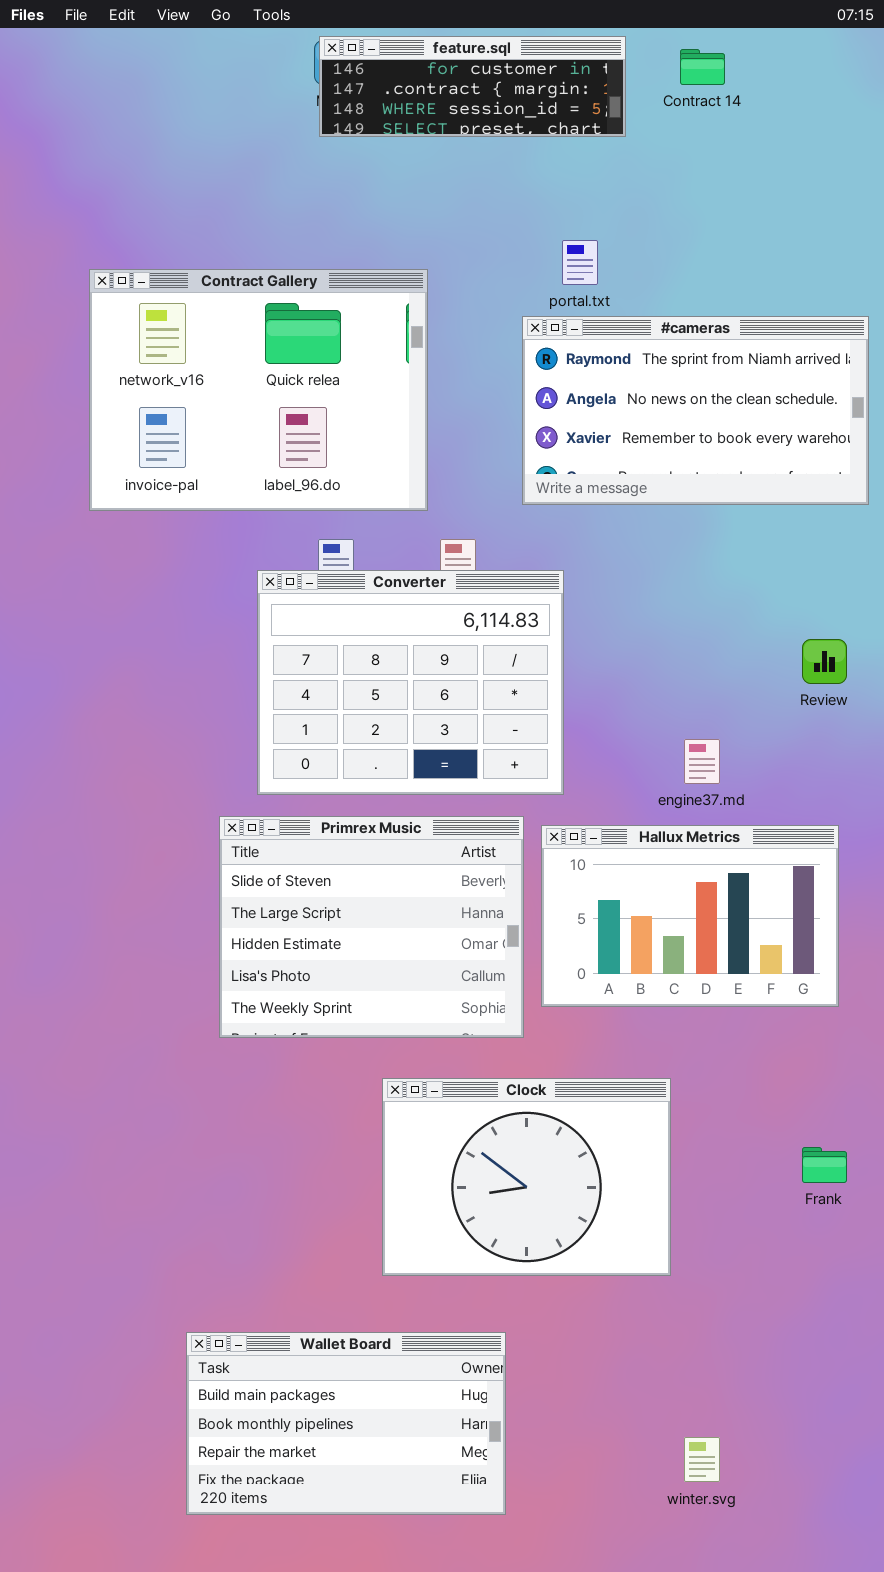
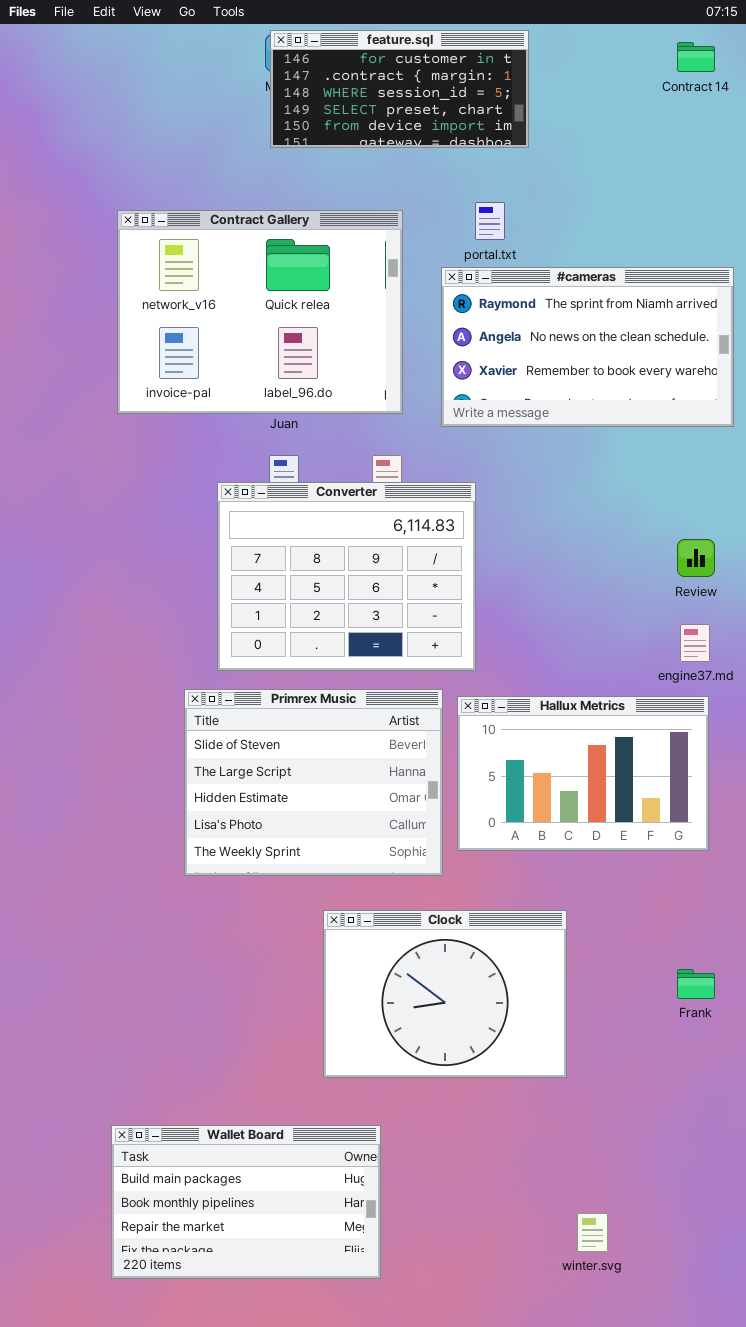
feature.sql: [319,36,626,137] -> [270,30,529,148], resized
Contract 14: [680,49,725,85] -> [677,42,715,72], moved
Contract Gallery: [89,269,428,511] -> [117,210,403,414], moved
engine37.md: [684,739,720,784] -> [680,624,710,662], moved
Wallet Board: [186,1332,506,1515] -> [111,1125,381,1279], moved

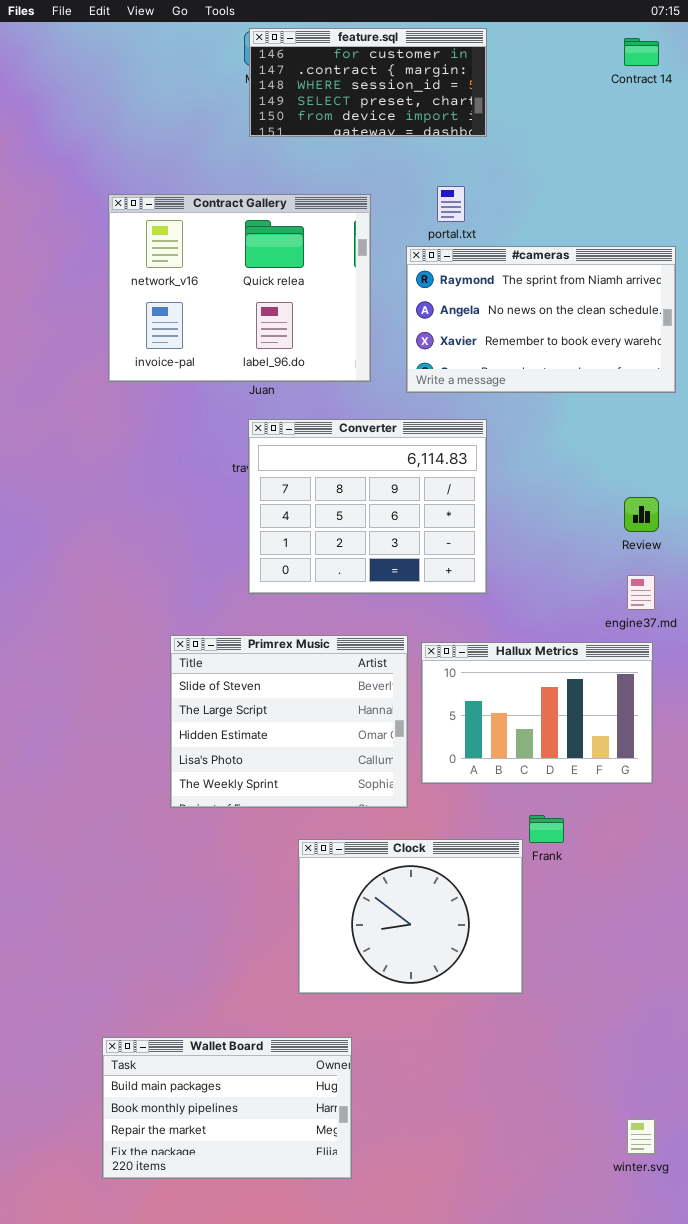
Converter: [217,482,476,671] -> [248,419,487,594], moved
Frank: [677,969,715,999] -> [529,815,564,843], moved
winter.svg: [577,1213,608,1252] -> [627,1119,655,1154], moved

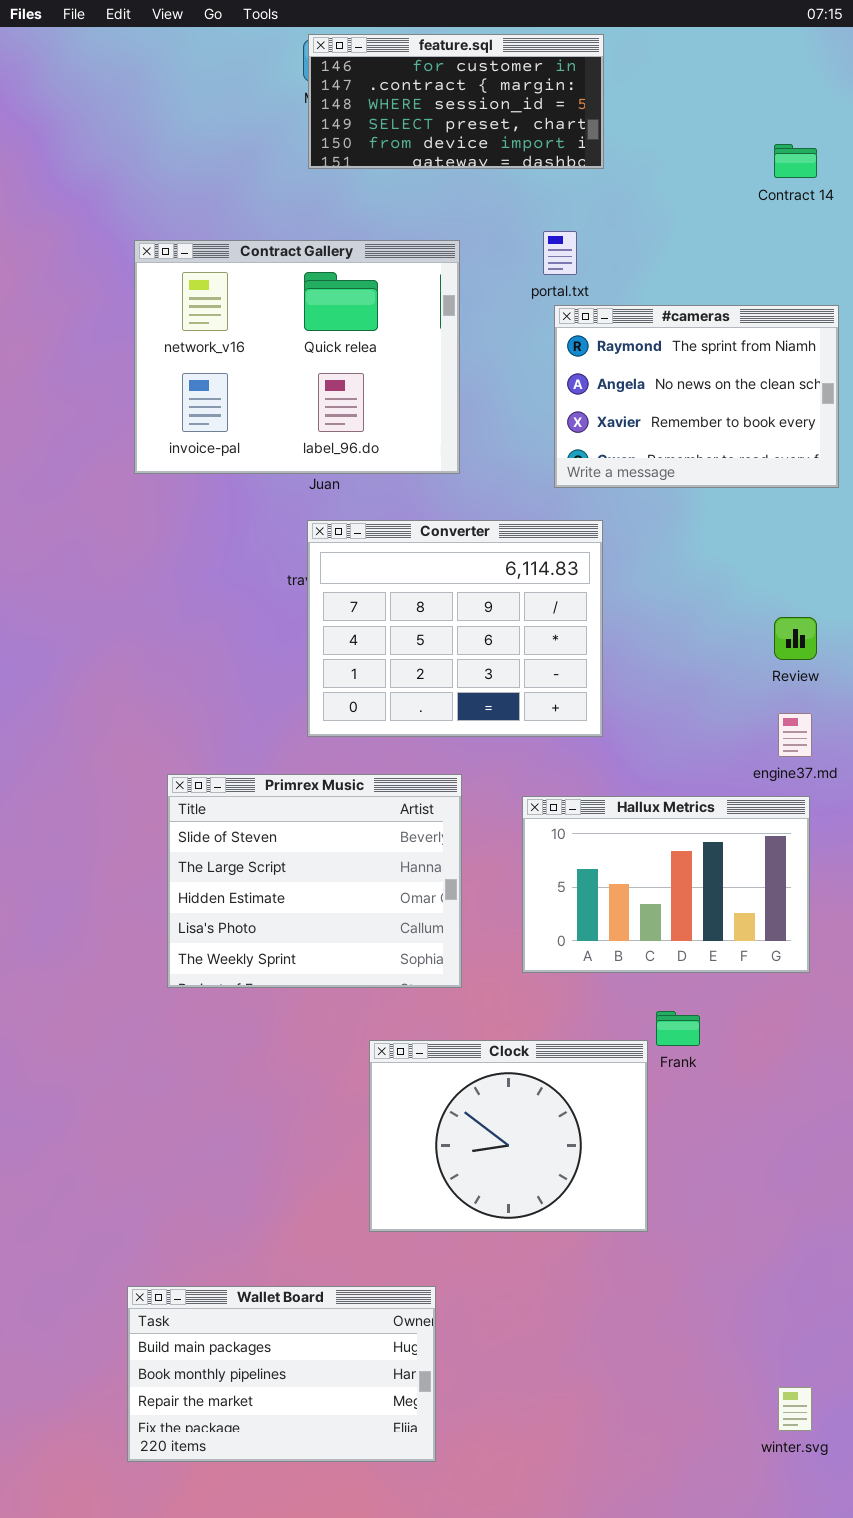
Contract 14: [624,38,659,66] -> [774,144,817,178], moved
#cameras: [406,246,676,393] -> [554,305,839,488], resized
Primrex Music: [170,635,408,808] -> [167,774,462,988], moved

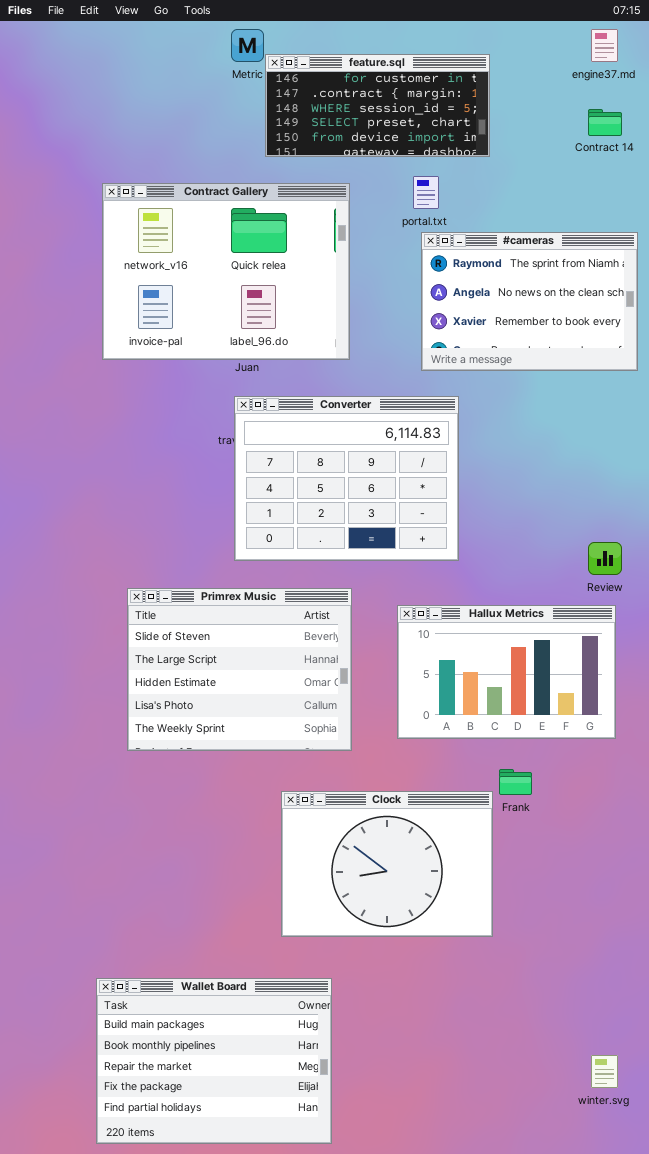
feature.sql: [308,34,604,169] -> [265,54,490,157], moved
Review: [774,617,817,660] -> [588,542,622,575], moved
engine37.md: [778,713,812,757] -> [591,29,618,62], moved
Wallet Board: [127,1286,436,1462] -> [96,978,332,1144], resized

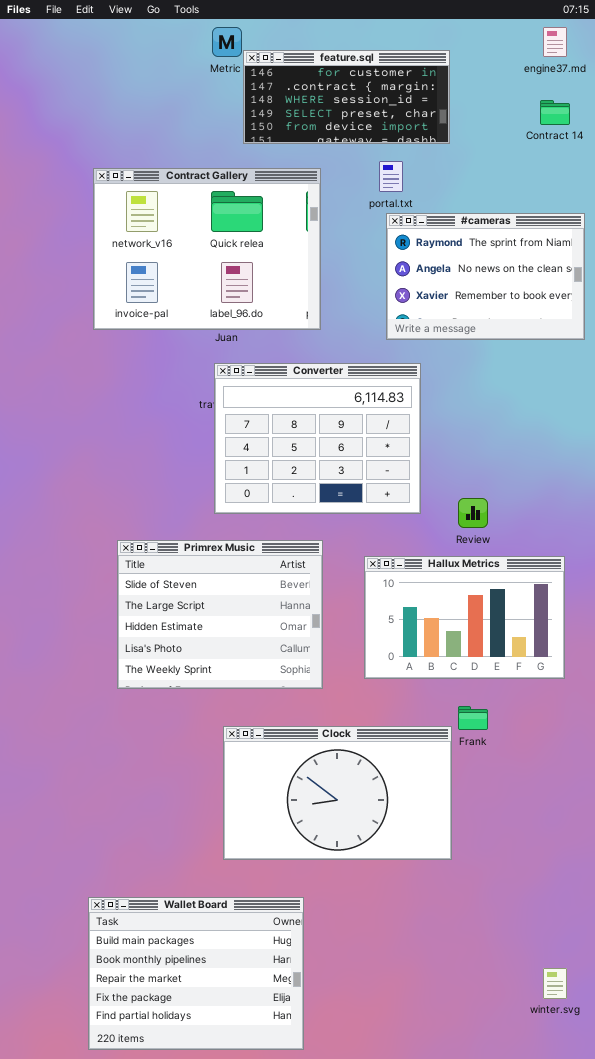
Review: [588,542,622,575] -> [458,498,488,528], moved
Clock: [281,791,493,937] -> [223,726,452,860], resized

